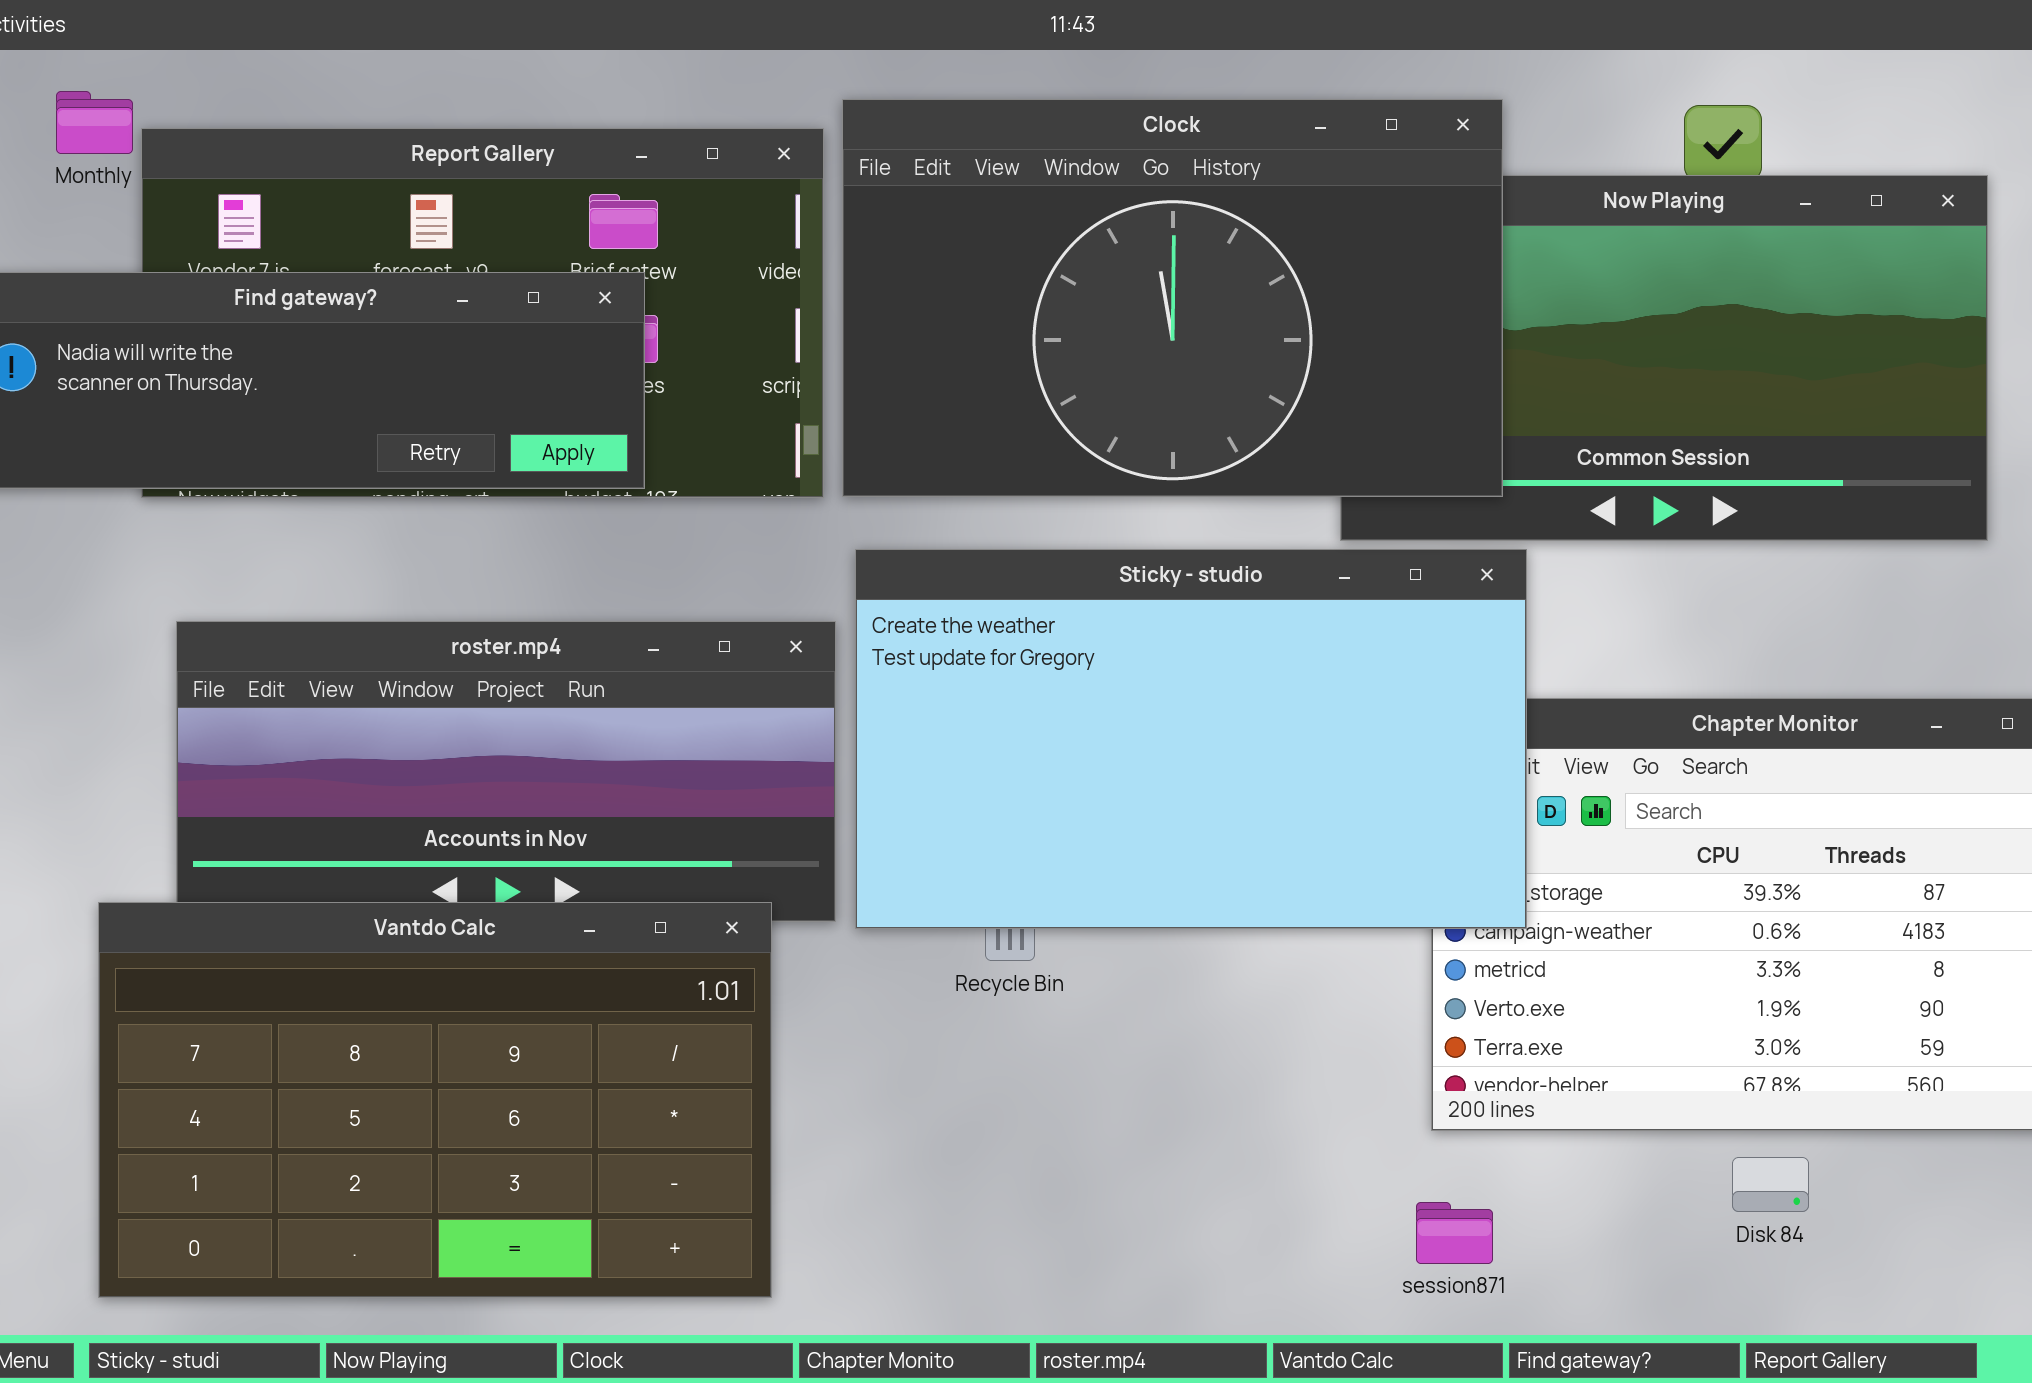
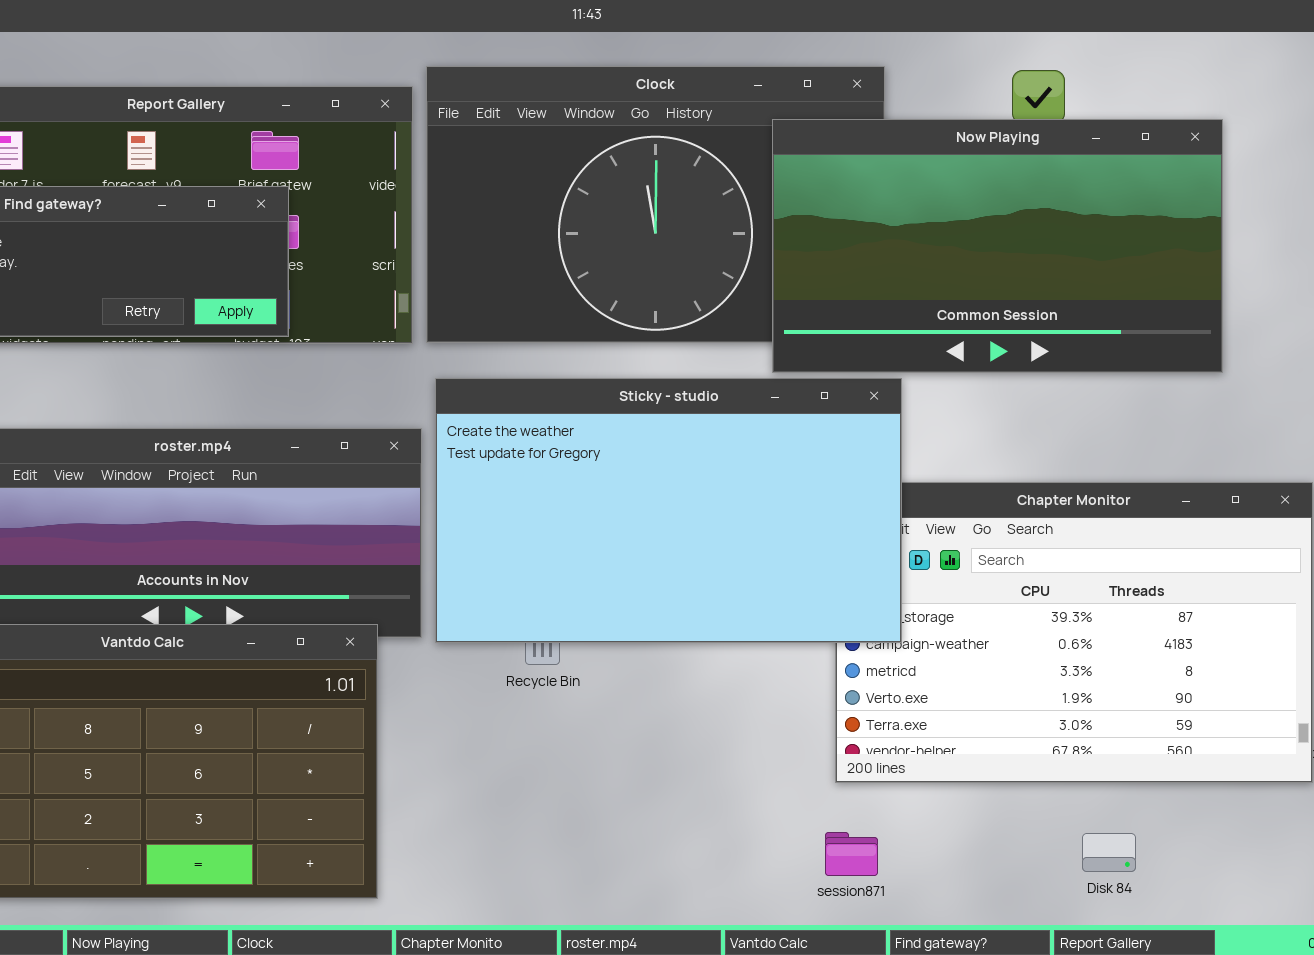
Now Playing: [1340,175,1988,541] -> [772,119,1223,373], raised
Disk 84: [1732,1157,1809,1212] -> [1082,833,1136,872], moved

